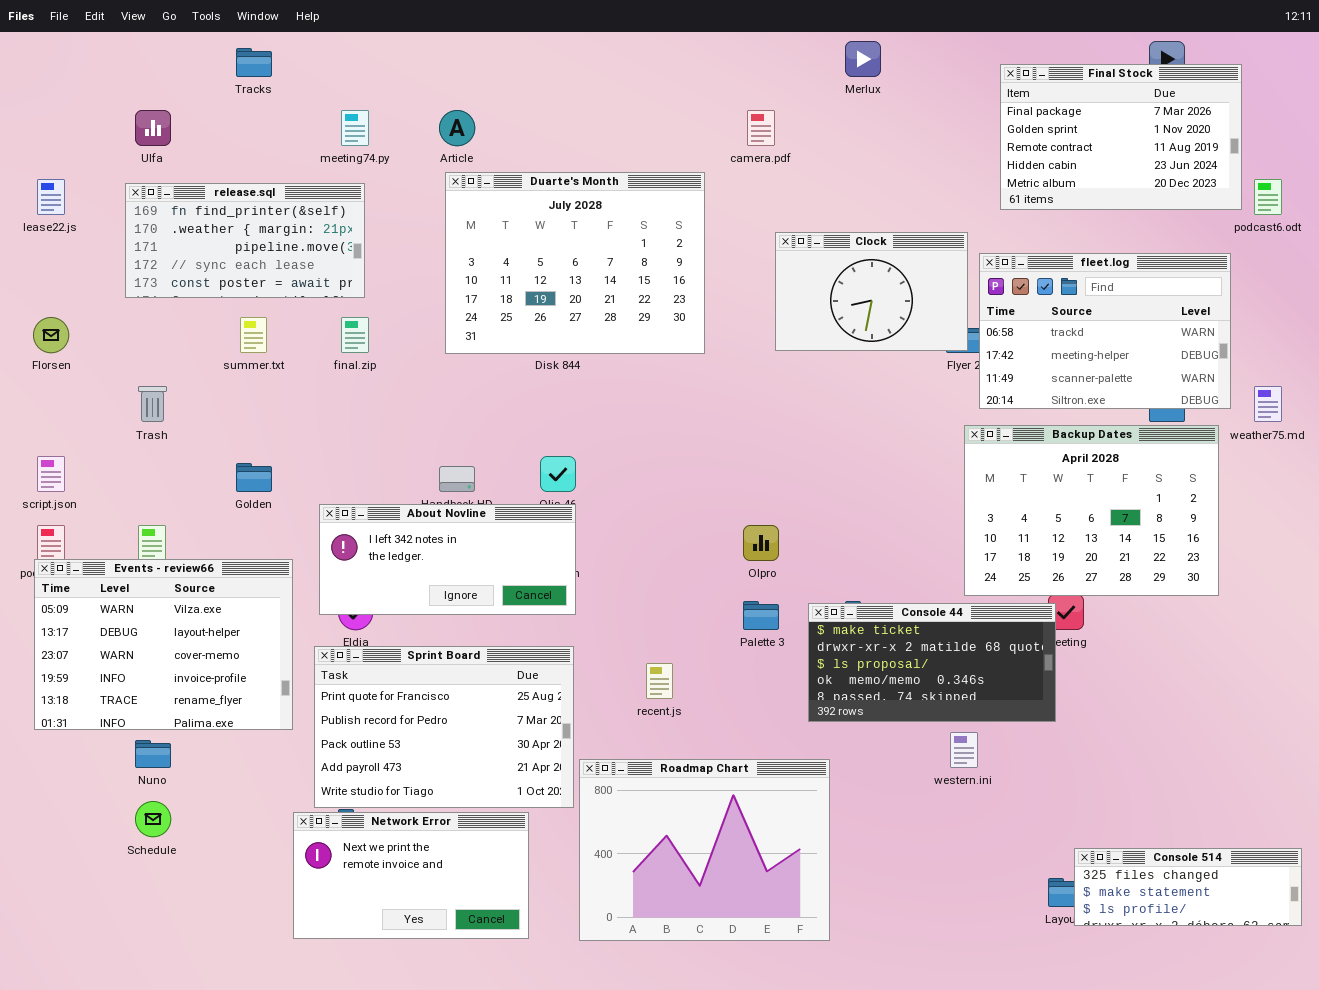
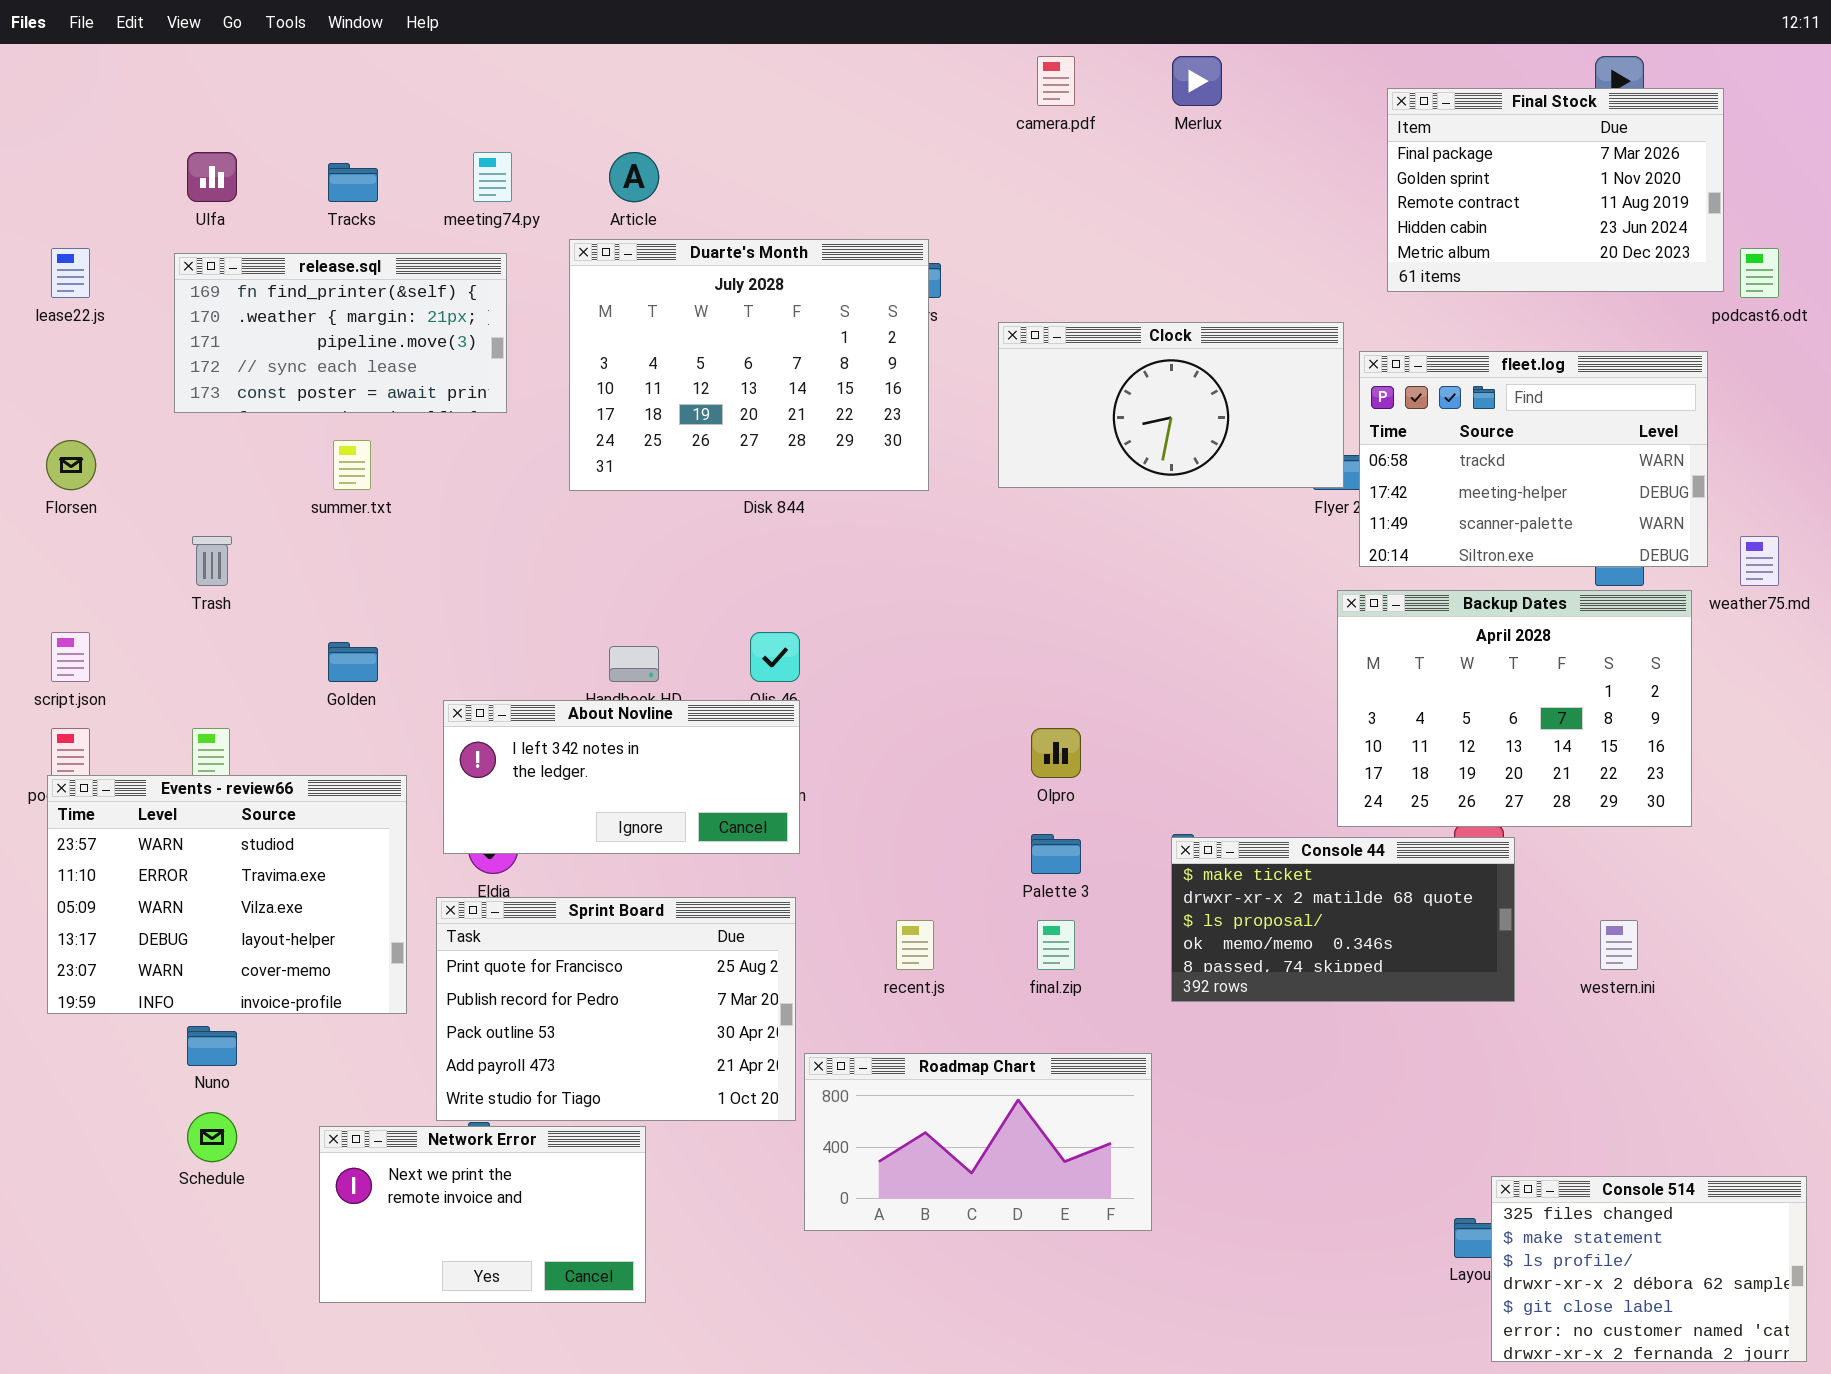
Tracks: [236,48,272,77] -> [328,163,378,202], moved
camera.pdf: [747,110,775,146] -> [1037,56,1075,106], moved
Duarte's Month: [445,172,705,354] -> [569,239,929,491], moved
Clock: [775,232,968,351] -> [998,322,1344,488], resized
final.zip: [341,317,369,353] -> [1037,920,1075,970], moved
Events - review66: [34,559,293,730] -> [47,775,407,1014], scrolled up 2 rows
Console 44: [808,603,1056,722] -> [1171,837,1515,1002], moved
western.ini: [950,732,978,768] -> [1600,920,1638,970], moved
Roadmap Chart: [579,759,830,941] -> [804,1053,1152,1231], resized
Network Error: [293,812,529,939] -> [319,1126,646,1303], moved
Console 514: [1074,848,1302,926] -> [1491,1176,1807,1362], resized

